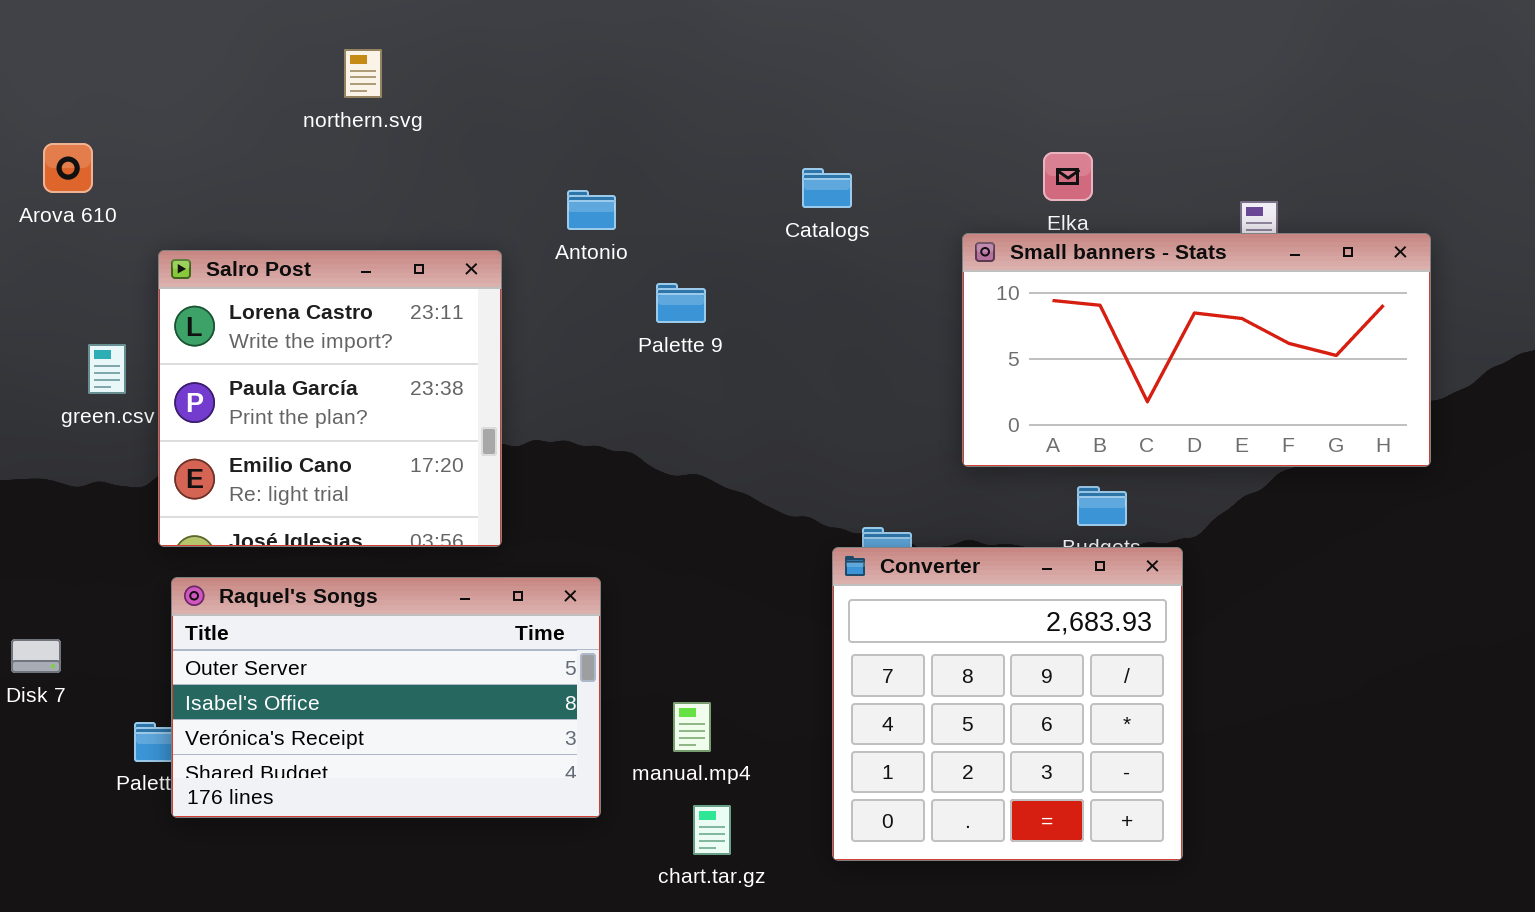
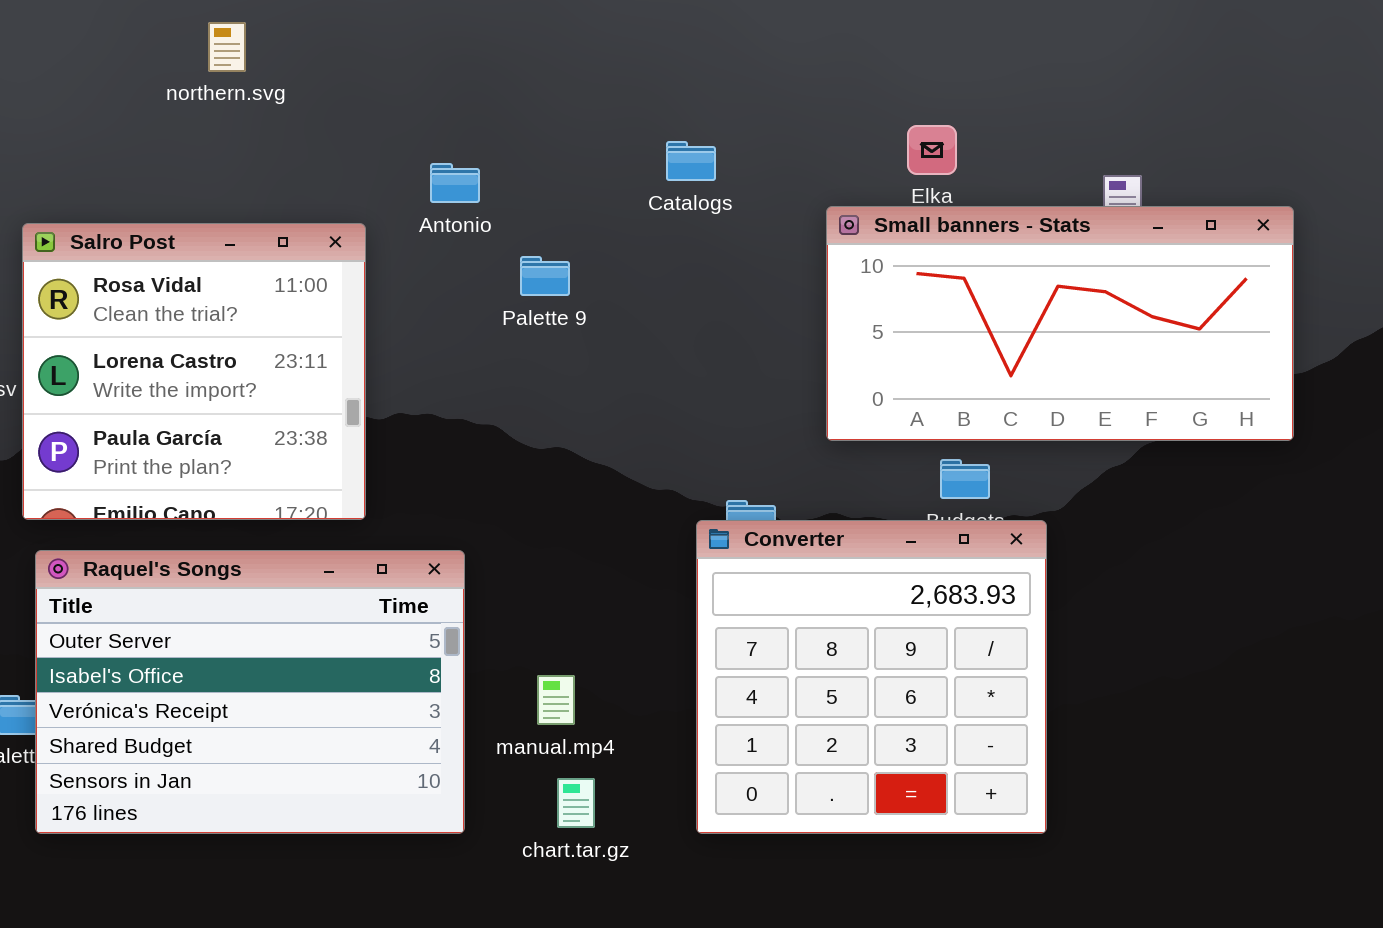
Salro Post: [158,250,502,547] -> [22,223,366,520], scrolled up 1 row
Raquel's Songs: [171,577,601,818] -> [35,550,465,834], resized

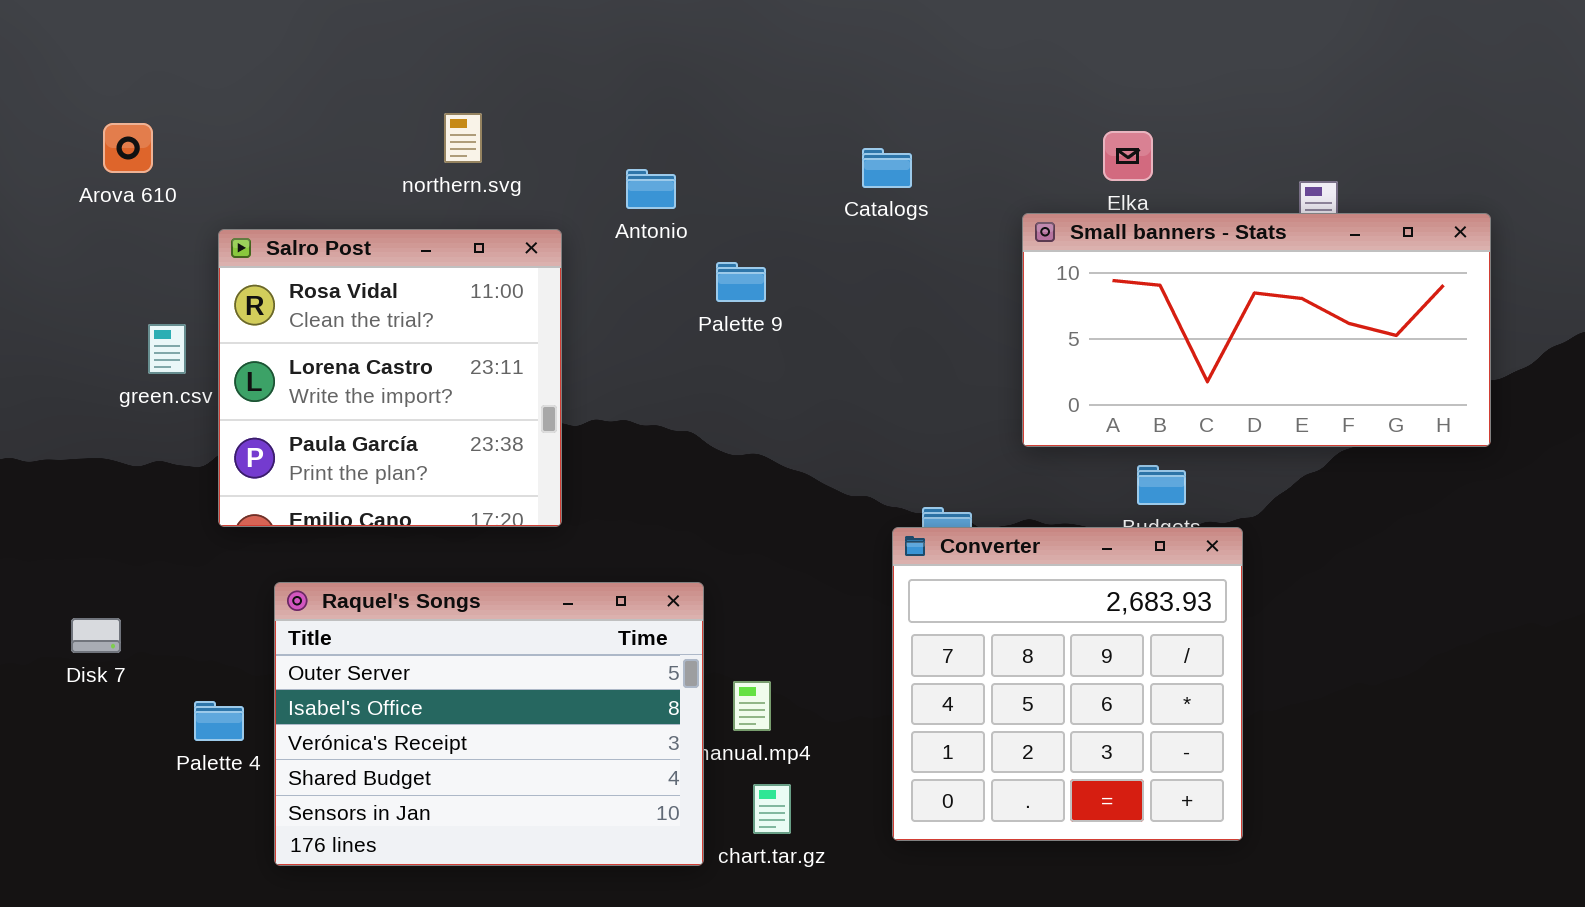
northern.svg: [208,22,246,72] -> [444,113,482,163], moved
Raquel's Songs: [35,550,465,834] -> [274,582,704,866], moved

